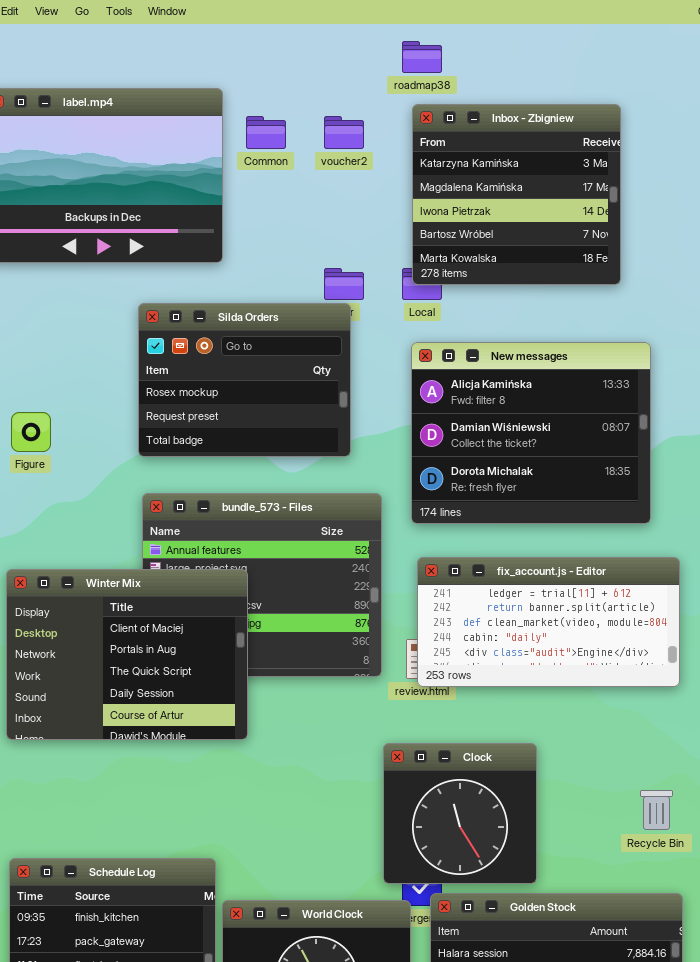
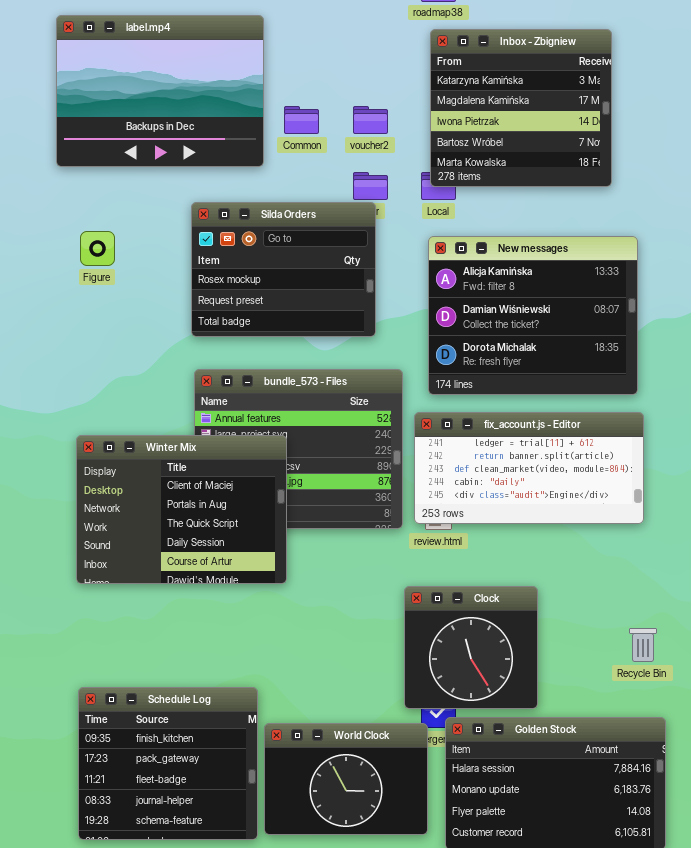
Common: [246,116,286,149] -> [284,106,319,134], moved
voucher2: [324,116,364,149] -> [353,106,388,134], moved
Figure: [11,412,51,452] -> [80,231,115,266], moved
fix_account.js - Editor: [417,557,680,687] -> [414,412,644,524], moved

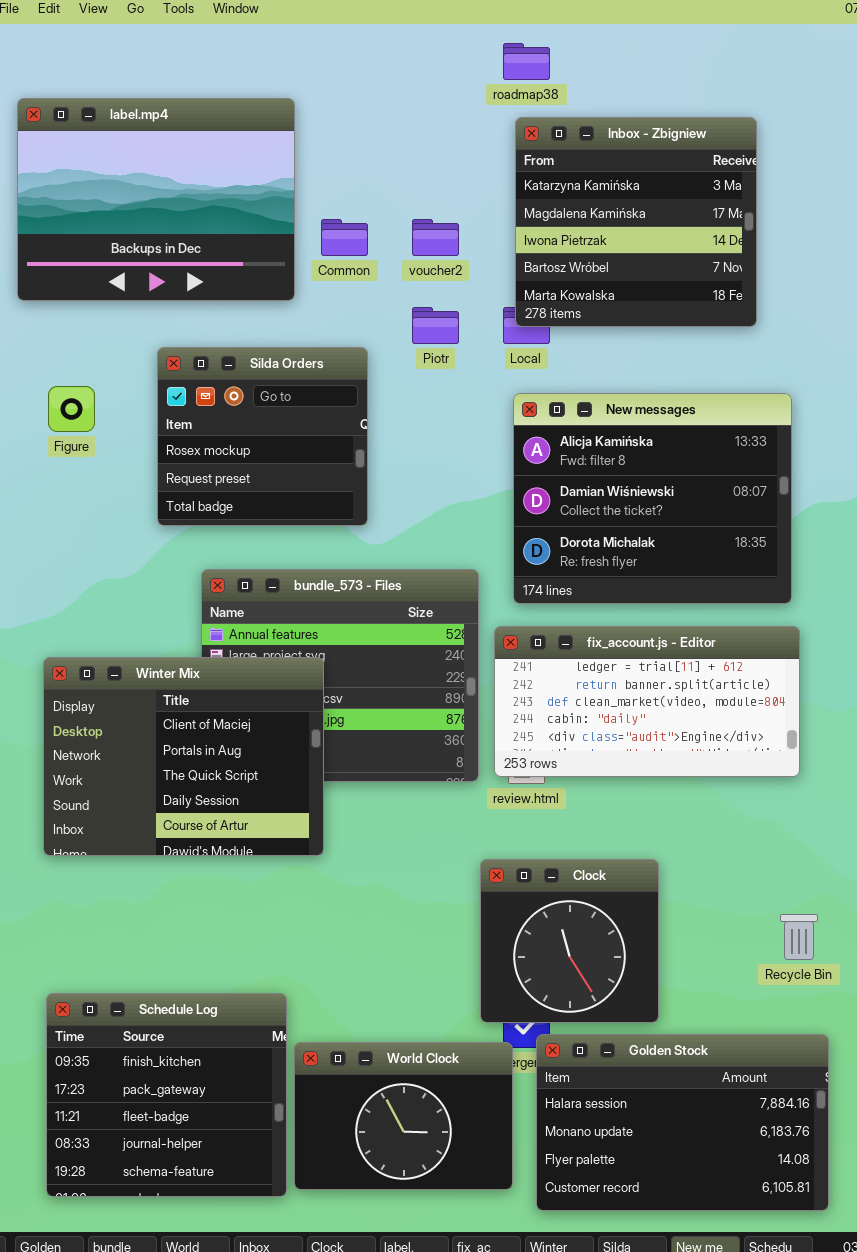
Silda Orders: [191,202,376,337] -> [157,347,368,526], moved, resized

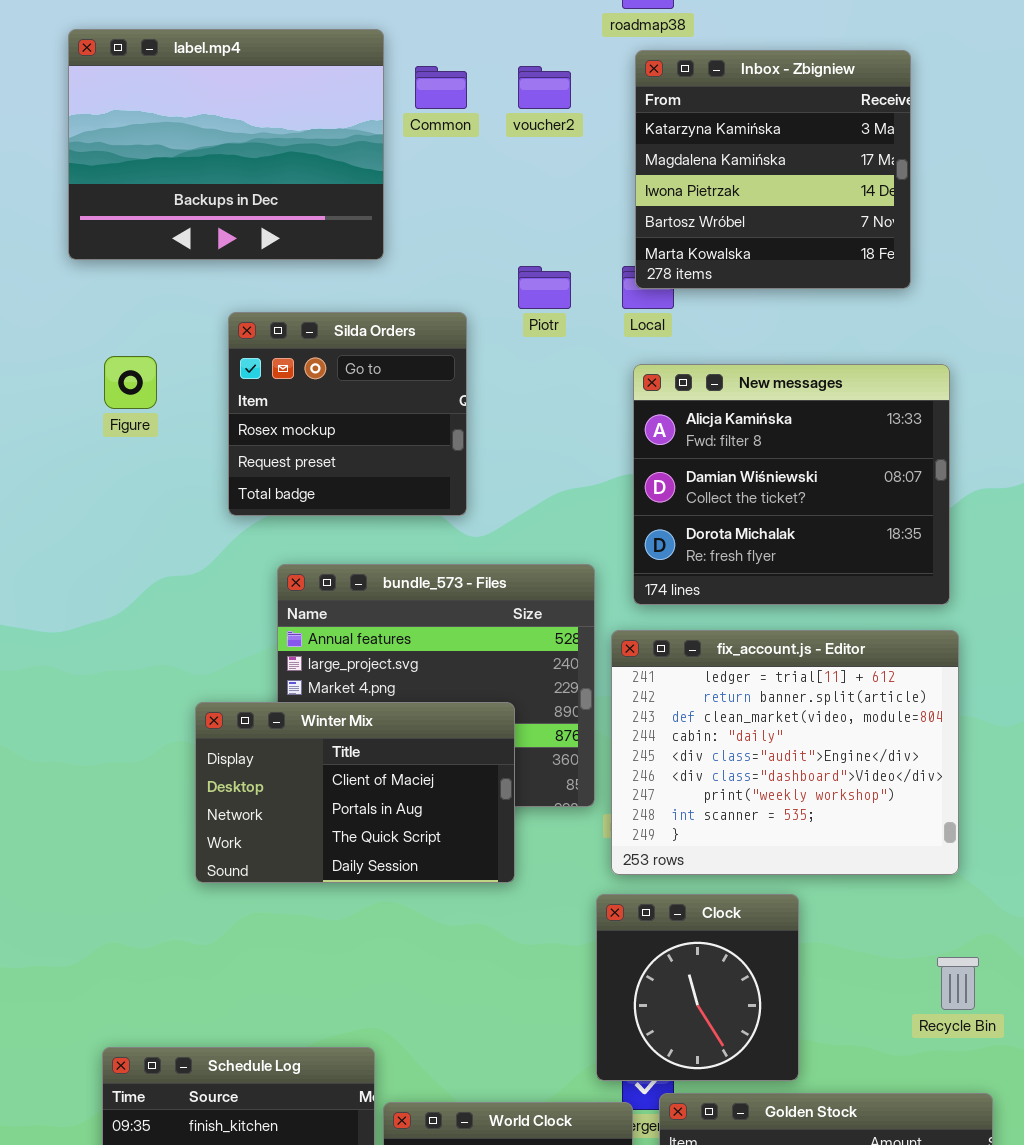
Common: [321,219,368,256] -> [415,66,467,109], moved
voucher2: [412,219,459,256] -> [518,66,571,109], moved
fix_account.js - Editor: [494,626,800,777] -> [611,630,959,875], resized
Winter Mix: [43,657,324,856] -> [195,702,515,883], moved, resized

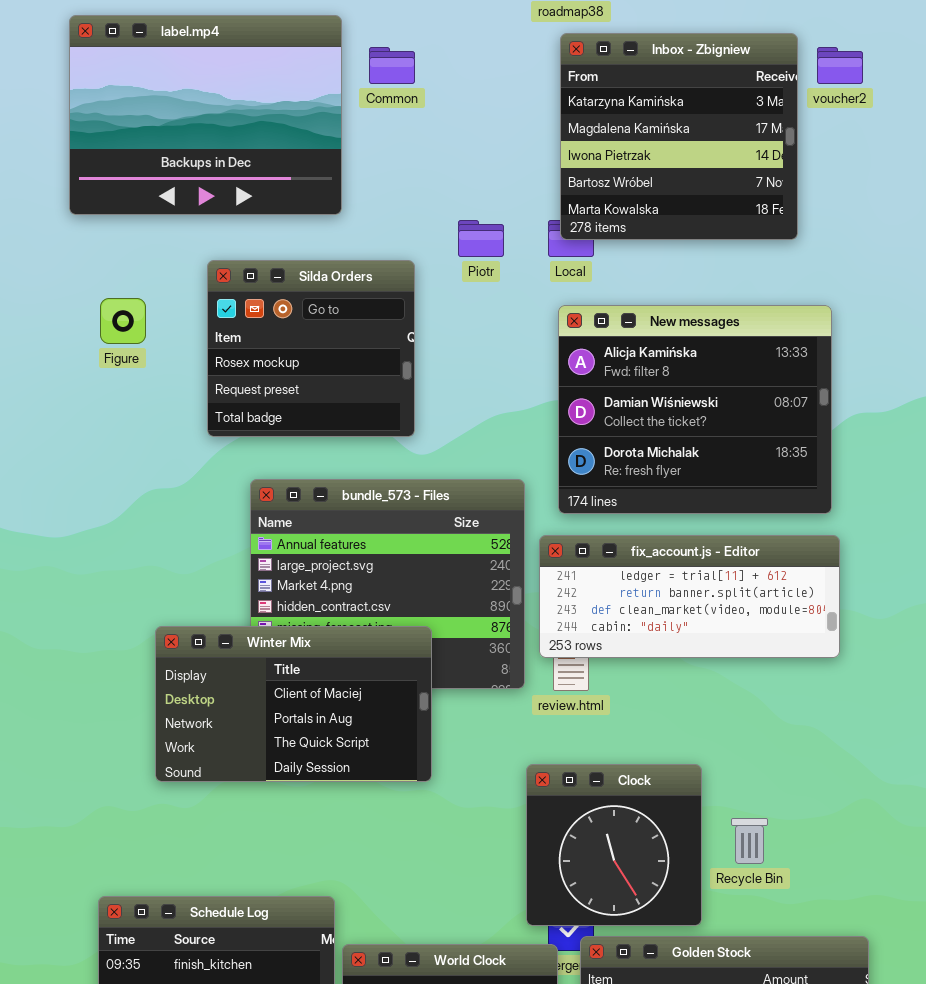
voucher2: [518,66,571,109] -> [817,47,863,84], moved
fix_account.js - Editor: [611,630,959,875] -> [539,535,840,658], resized
Winter Mix: [195,702,515,883] -> [155,626,432,782], moved
Recycle Bin: [937,957,979,1010] -> [731,818,768,864], moved

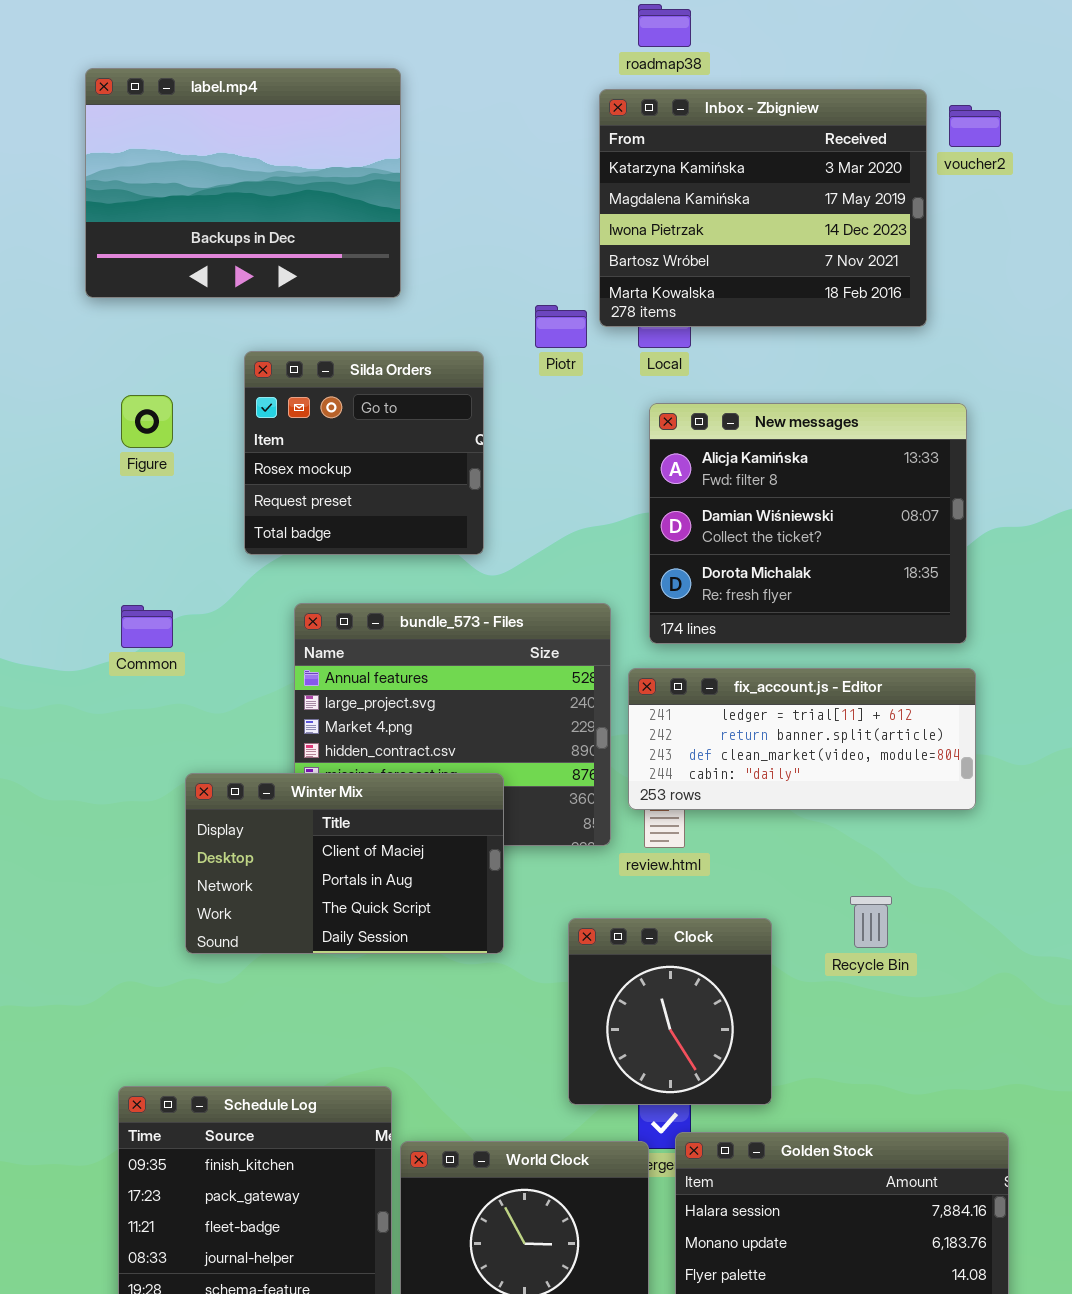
Inbox - Zbigniew: [560,33,798,240] -> [599,89,927,327], resized
Common: [369,47,415,84] -> [121,605,173,648], moved
Clock: [526,764,702,926] -> [568,918,772,1105], moved
Recycle Bin: [731,818,768,864] -> [850,896,892,948], moved

